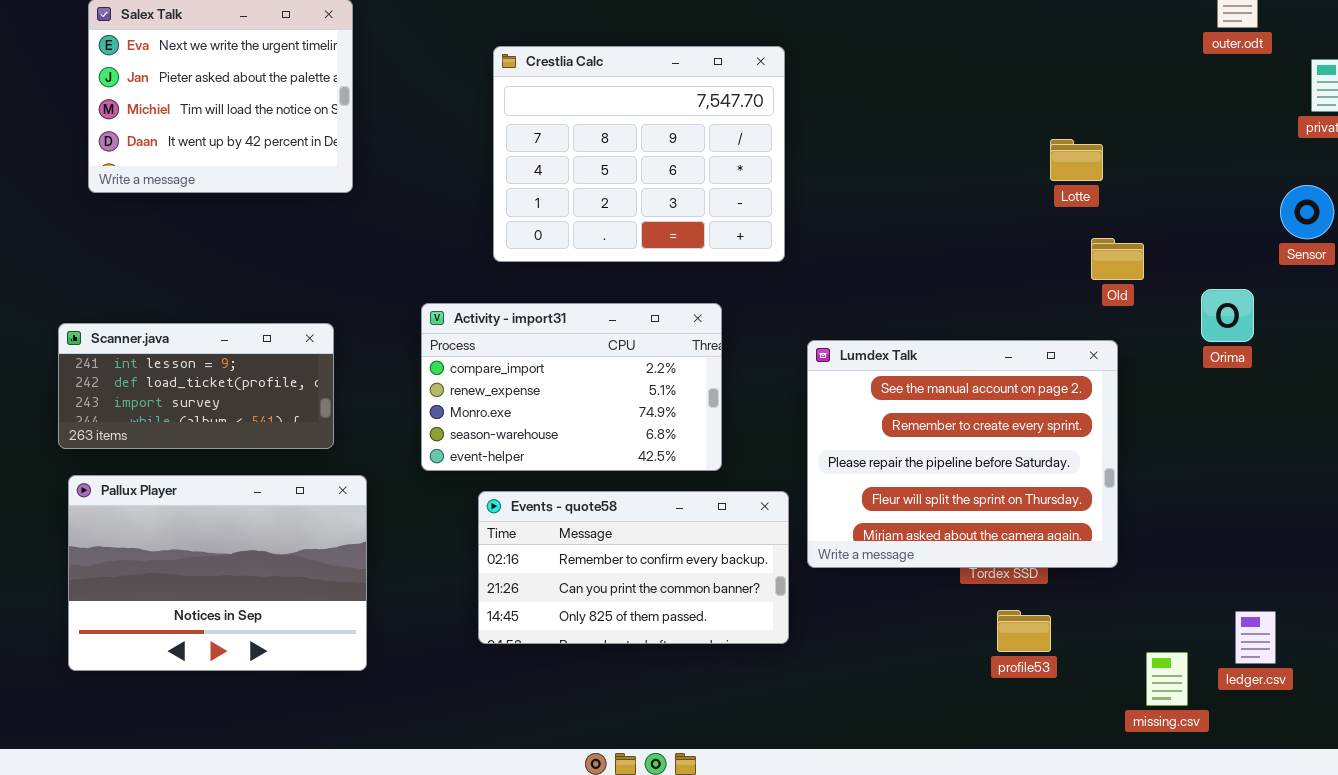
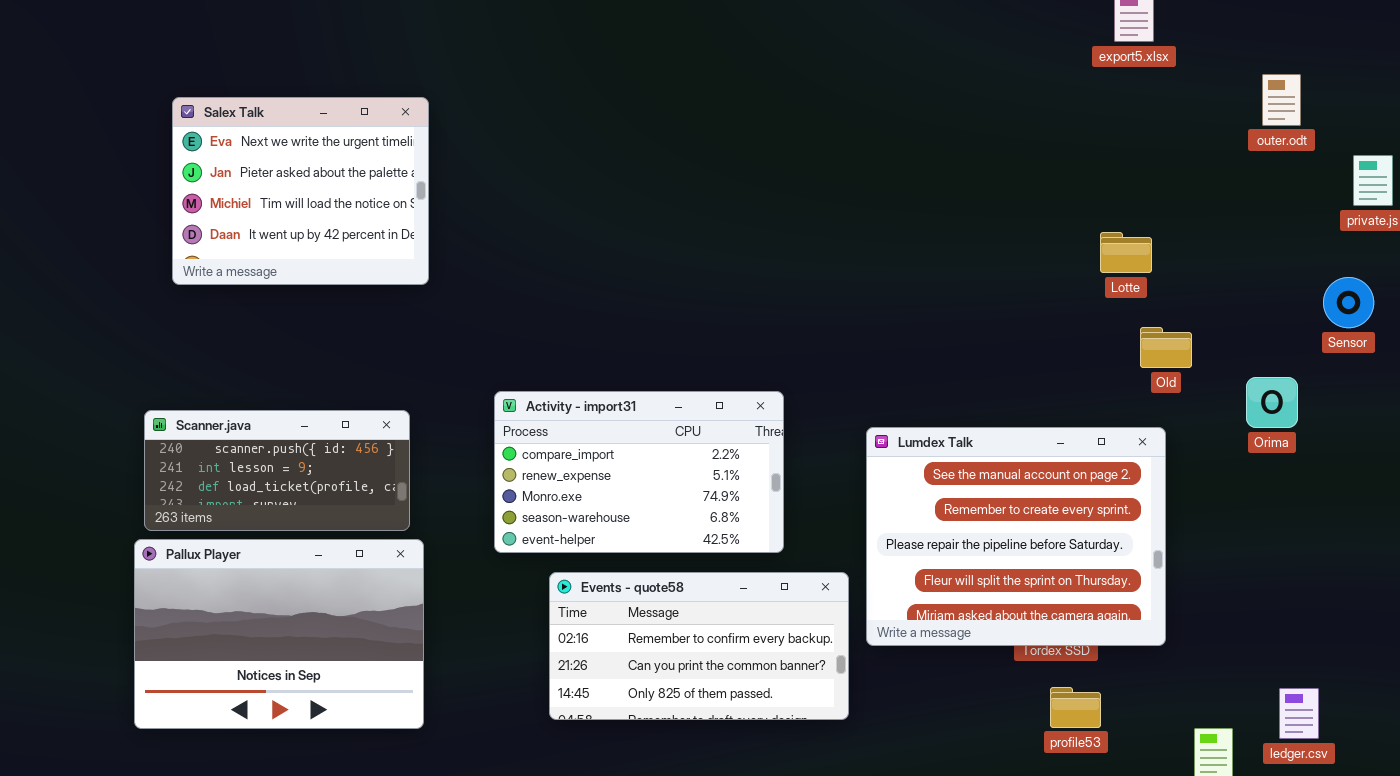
Crestlia Calc: [493,46,785,262] -> none, closed
Scanner.java: [58,323,334,449] -> [144,410,410,531], scrolled up 1 row
Pallux Player: [68,475,367,671] -> [134,539,424,729], moved

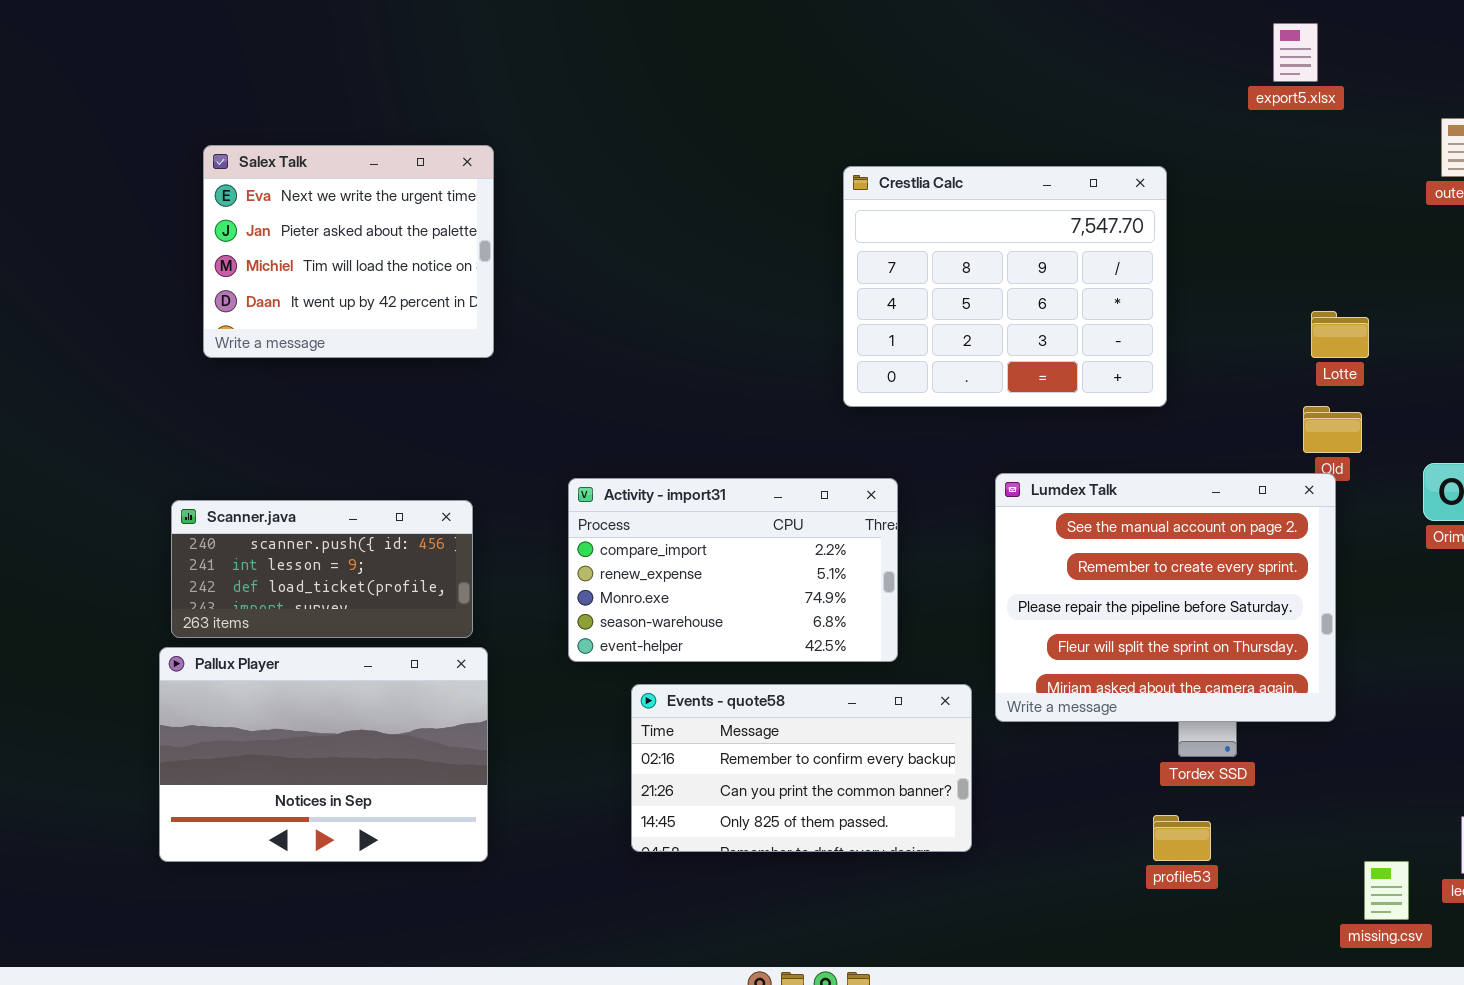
Crestlia Calc: none -> [843,166,1167,407], opened
Lotte: [1100,232,1152,273] -> [1311,311,1369,358], moved
Lumdex Talk: [866,427,1166,646] -> [995,473,1336,722], moved
profile53: [1050,687,1101,728] -> [1153,815,1211,861], moved

